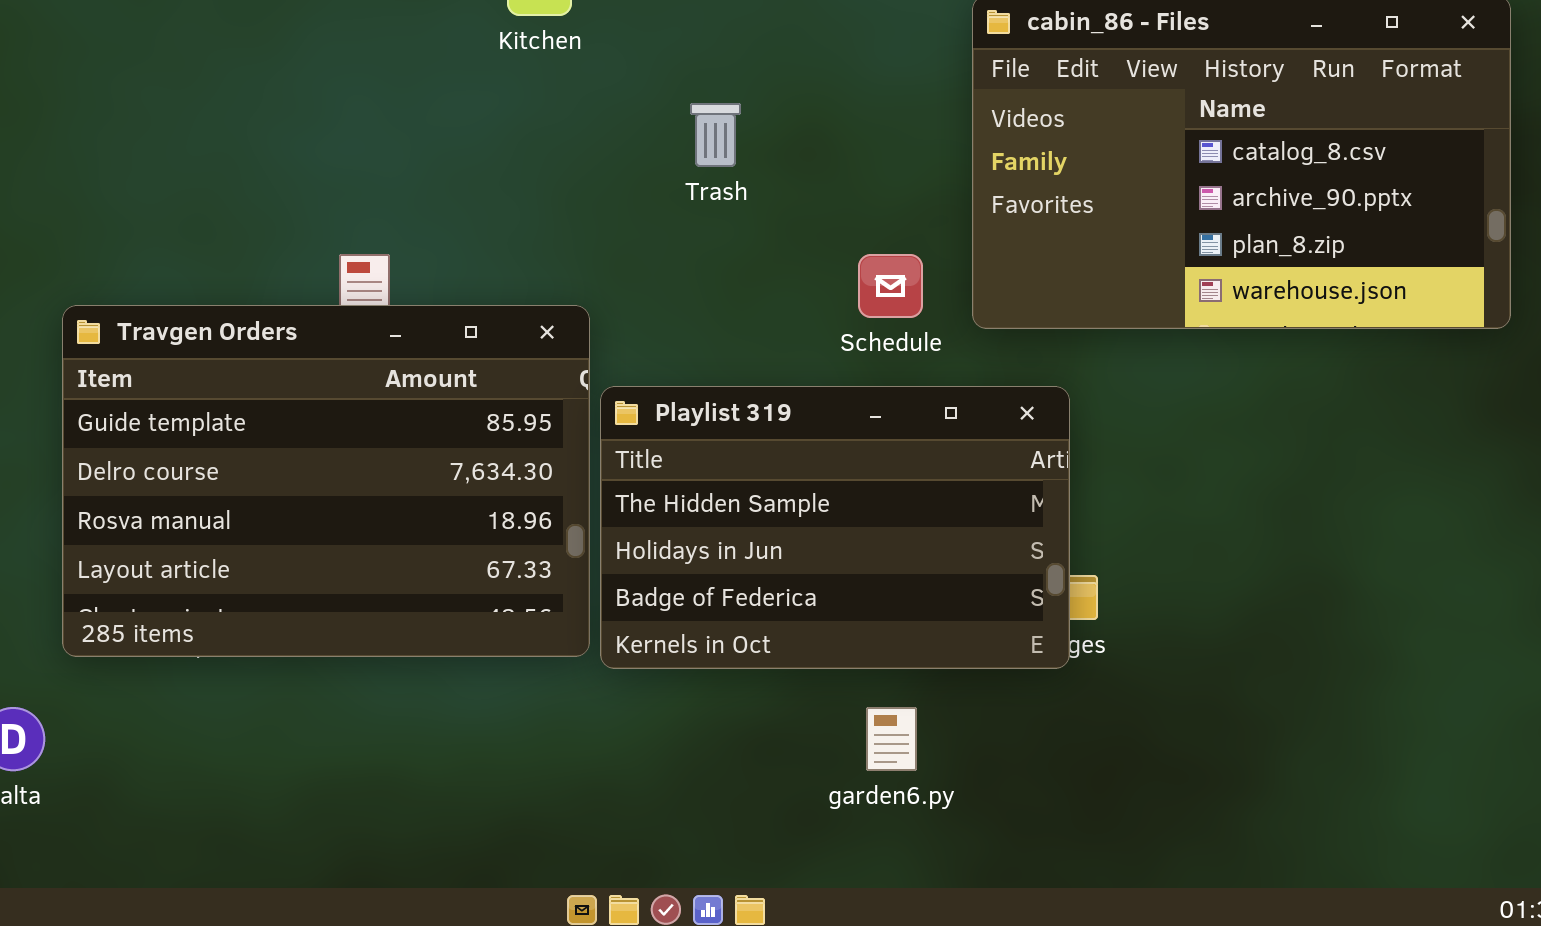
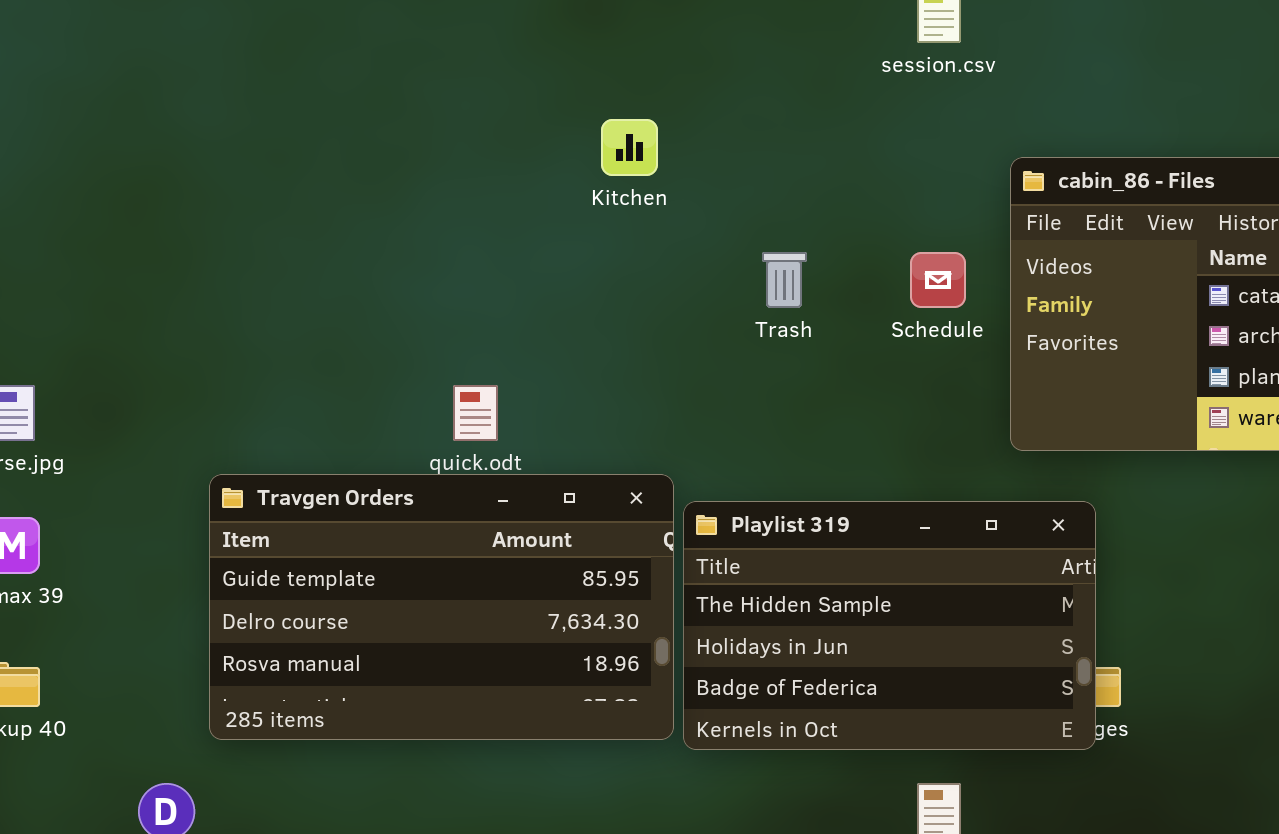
Schedule: [858,254,923,318] -> [910,252,966,308], moved
Travgen Orders: [62,305,590,657] -> [209,474,674,740], resized

